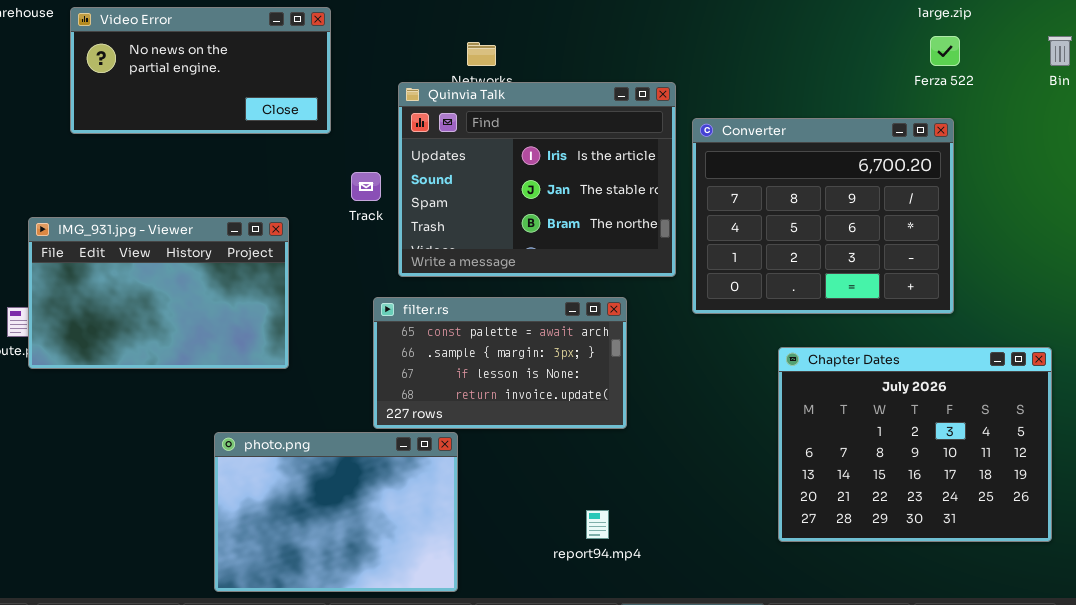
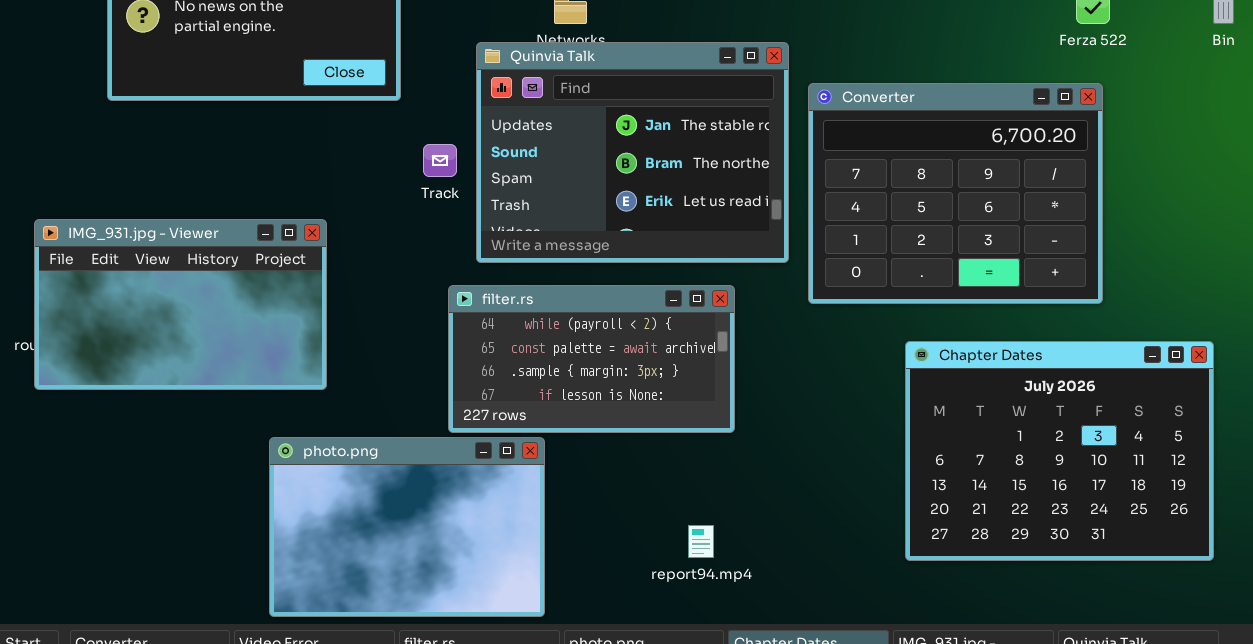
Quinvia Talk: [398,82,676,277] -> [476,42,789,263], scrolled down 1 row
IMG_931.jpg - Viewer: [28,217,289,369] -> [34,219,327,390], moved
filter.rs: [373,297,627,429] -> [448,285,735,433], scrolled up 1 row

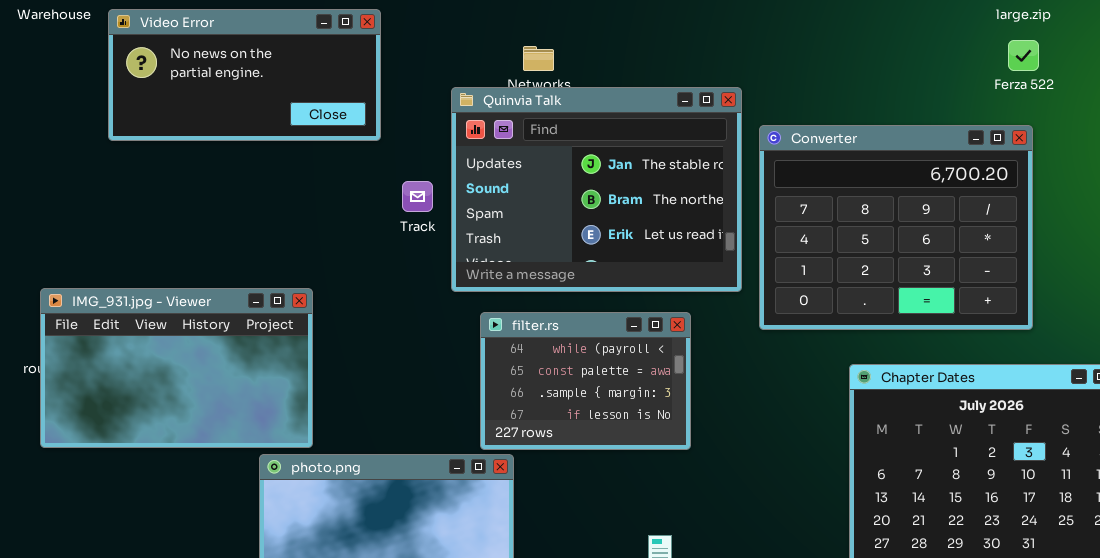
IMG_931.jpg - Viewer: [34,219,327,390] -> [40,288,313,448], moved
filter.rs: [448,285,735,433] -> [480,312,691,450], resized

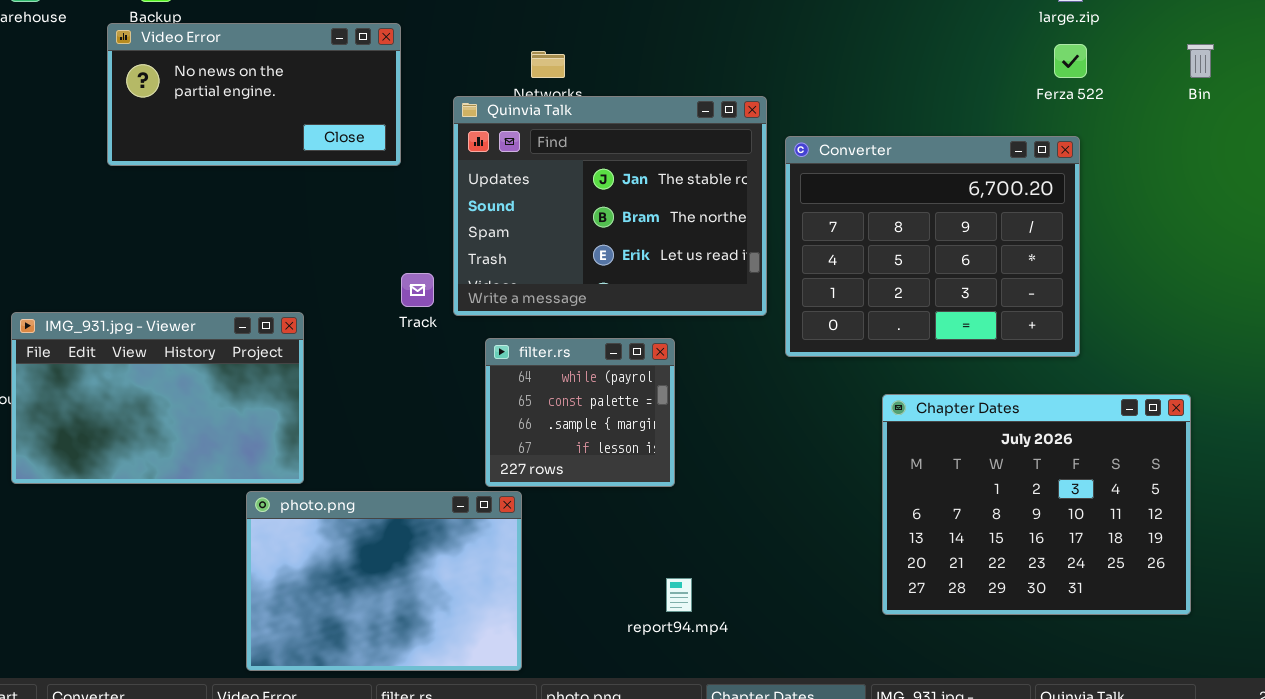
Video Error: [108,9,381,141] -> [107,23,401,166], moved
Track: [402,181,433,212] -> [401,273,434,307], moved
filter.rs: [480,312,691,450] -> [485,338,675,487], resized

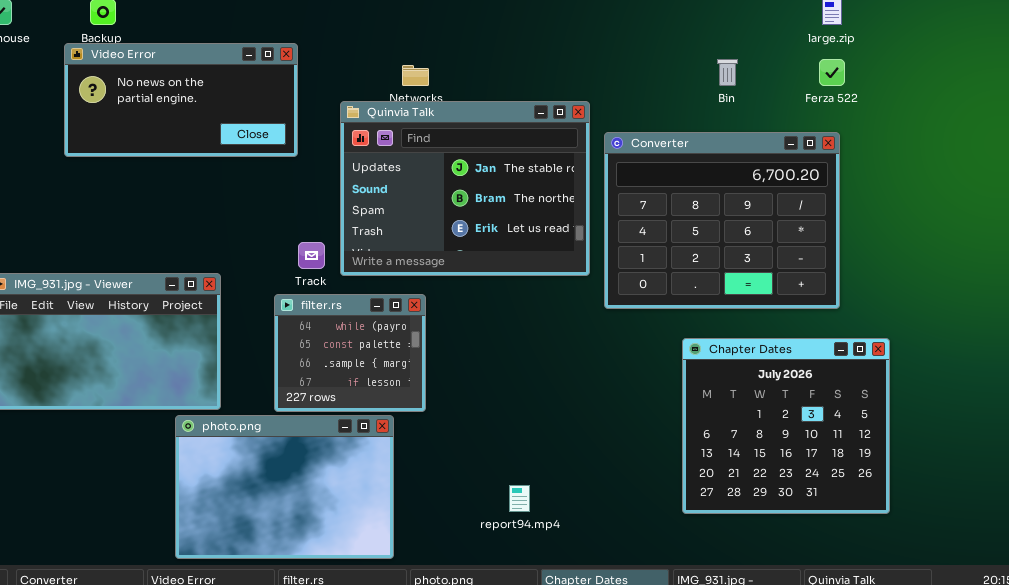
Bin: [1187,44,1214,78] -> [717,59,738,86], moved
filter.rs: [485,338,675,487] -> [274,294,426,412], moved
Chapter Dates: [882,394,1191,615] -> [682,338,890,514], resized

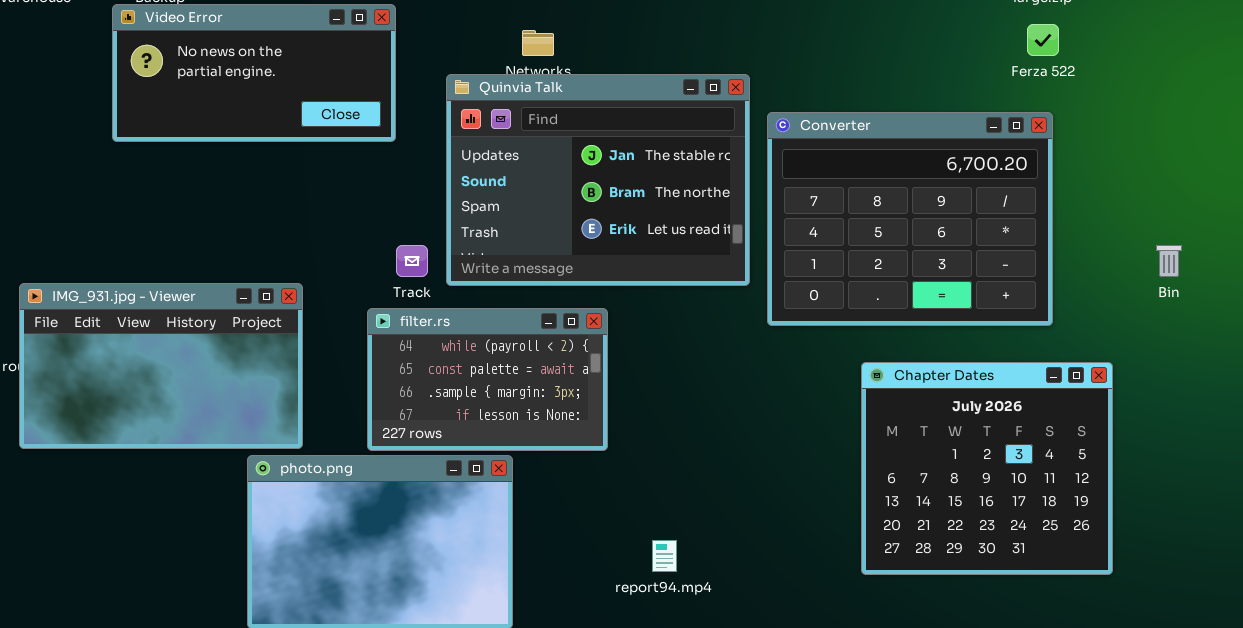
Bin: [717,59,738,86] -> [1156,245,1182,277], moved
filter.rs: [274,294,426,412] -> [367,308,608,451], resized

